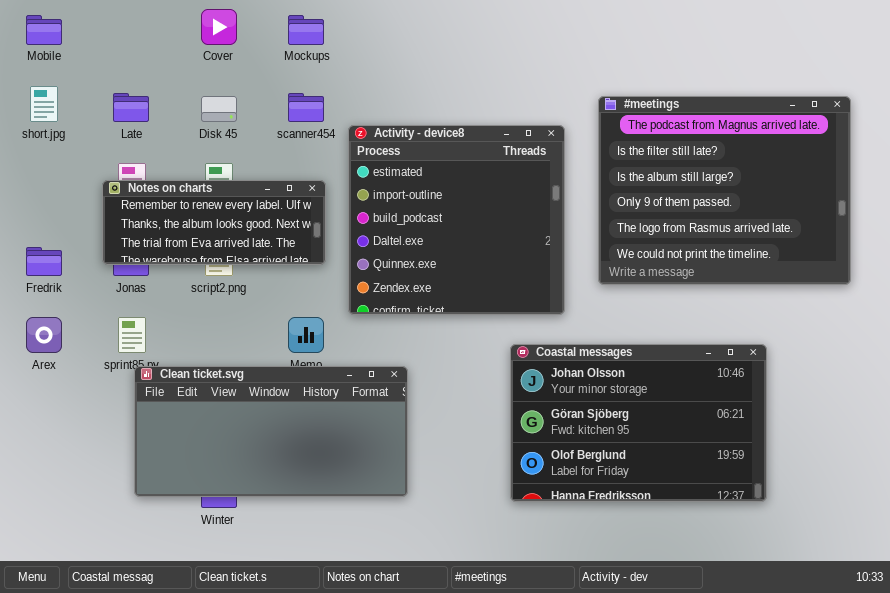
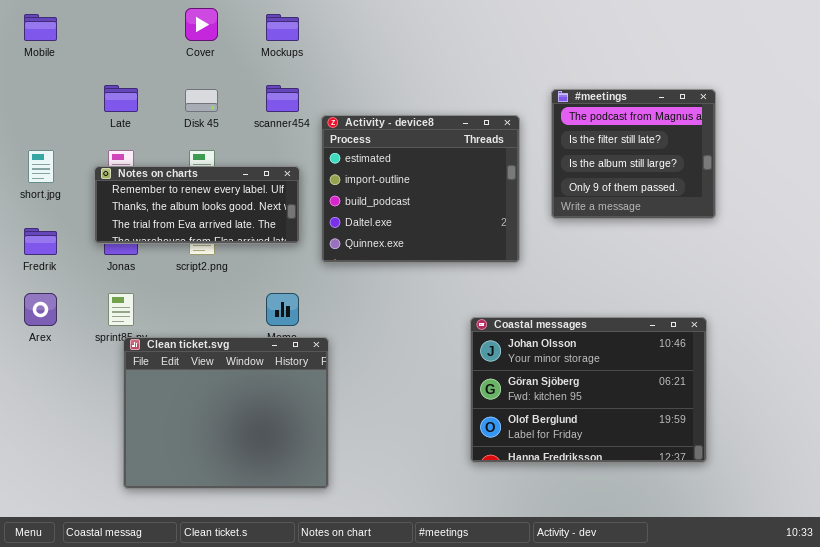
short.jpg: [30,86,58,122] -> [28,150,54,183], moved
#meetings: [598,96,851,285] -> [551,89,716,219], resized
Activity - device8: [348,125,565,315] -> [321,115,520,263], resized
Clean ticket.svg: [134,366,408,497] -> [123,337,329,489], resized

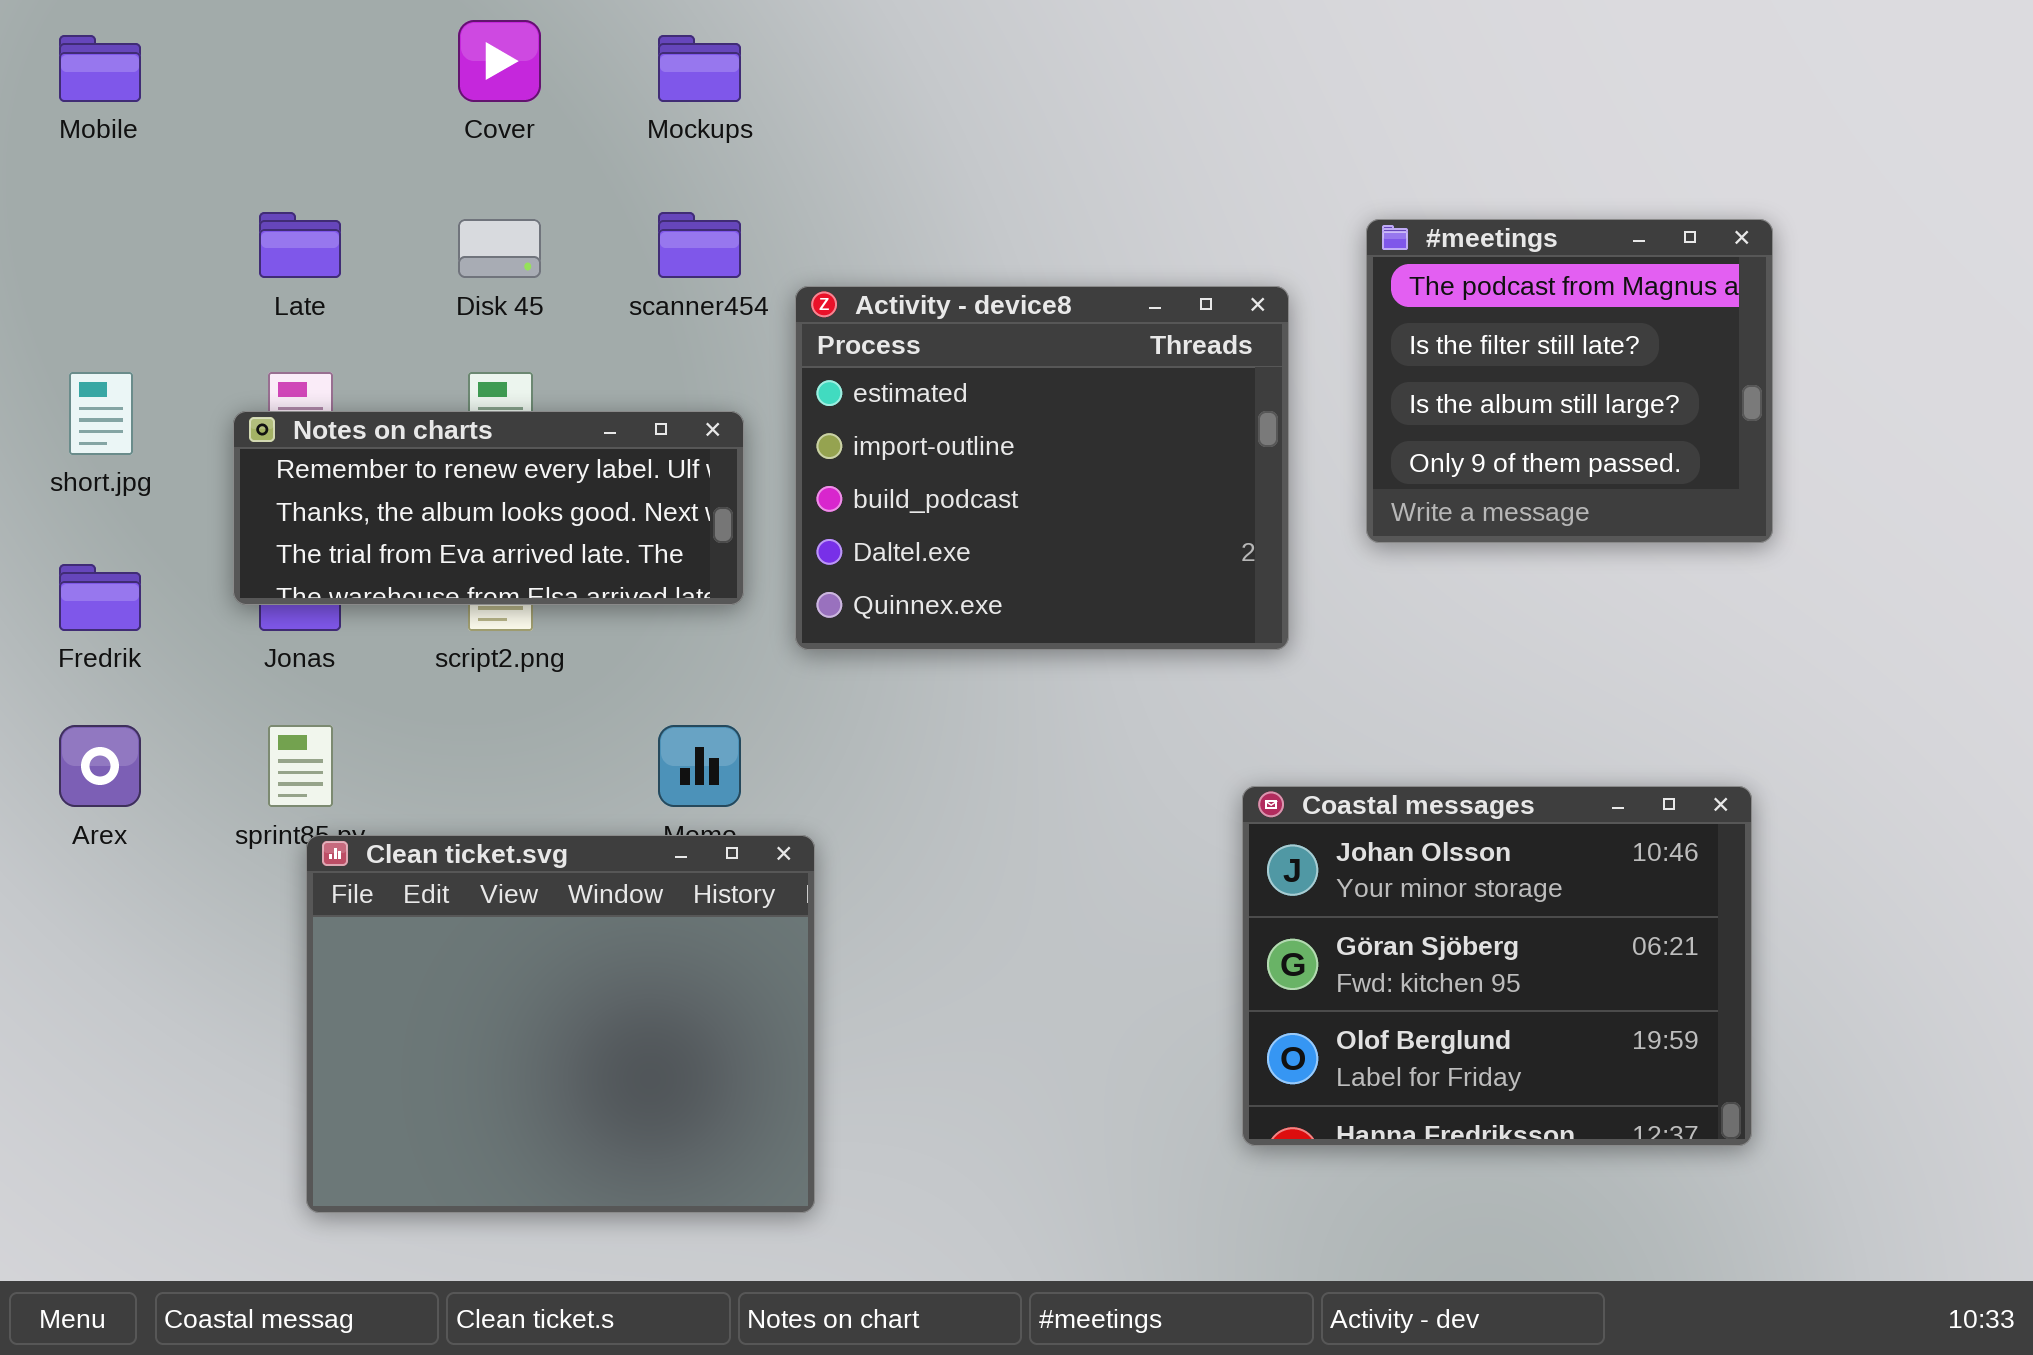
Coastal messages: [470,317,707,463] -> [1242,786,1752,1146], resized

